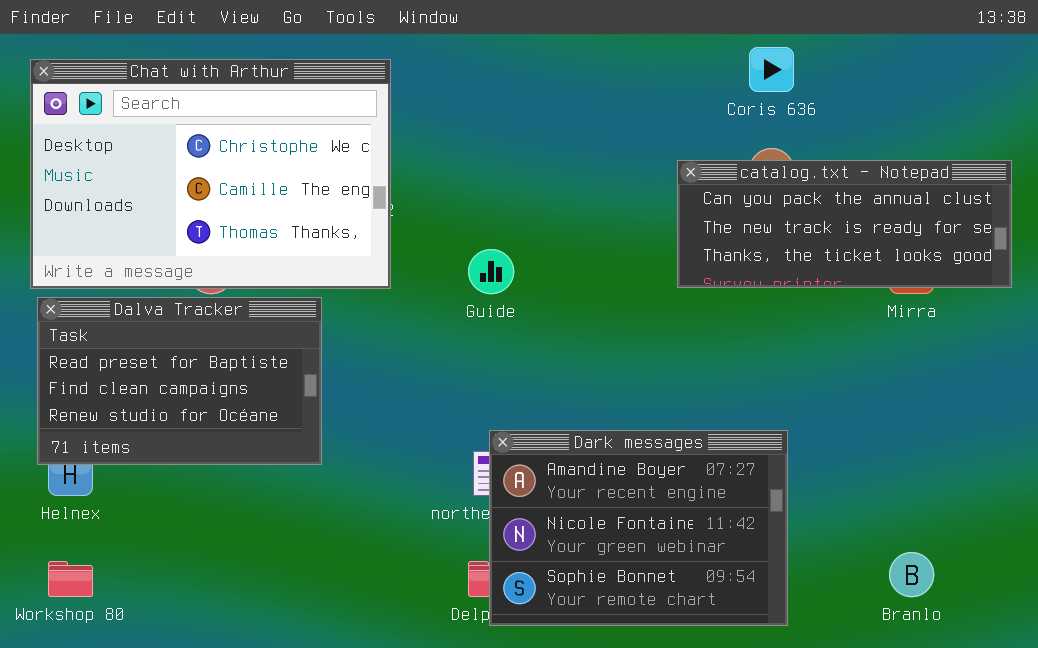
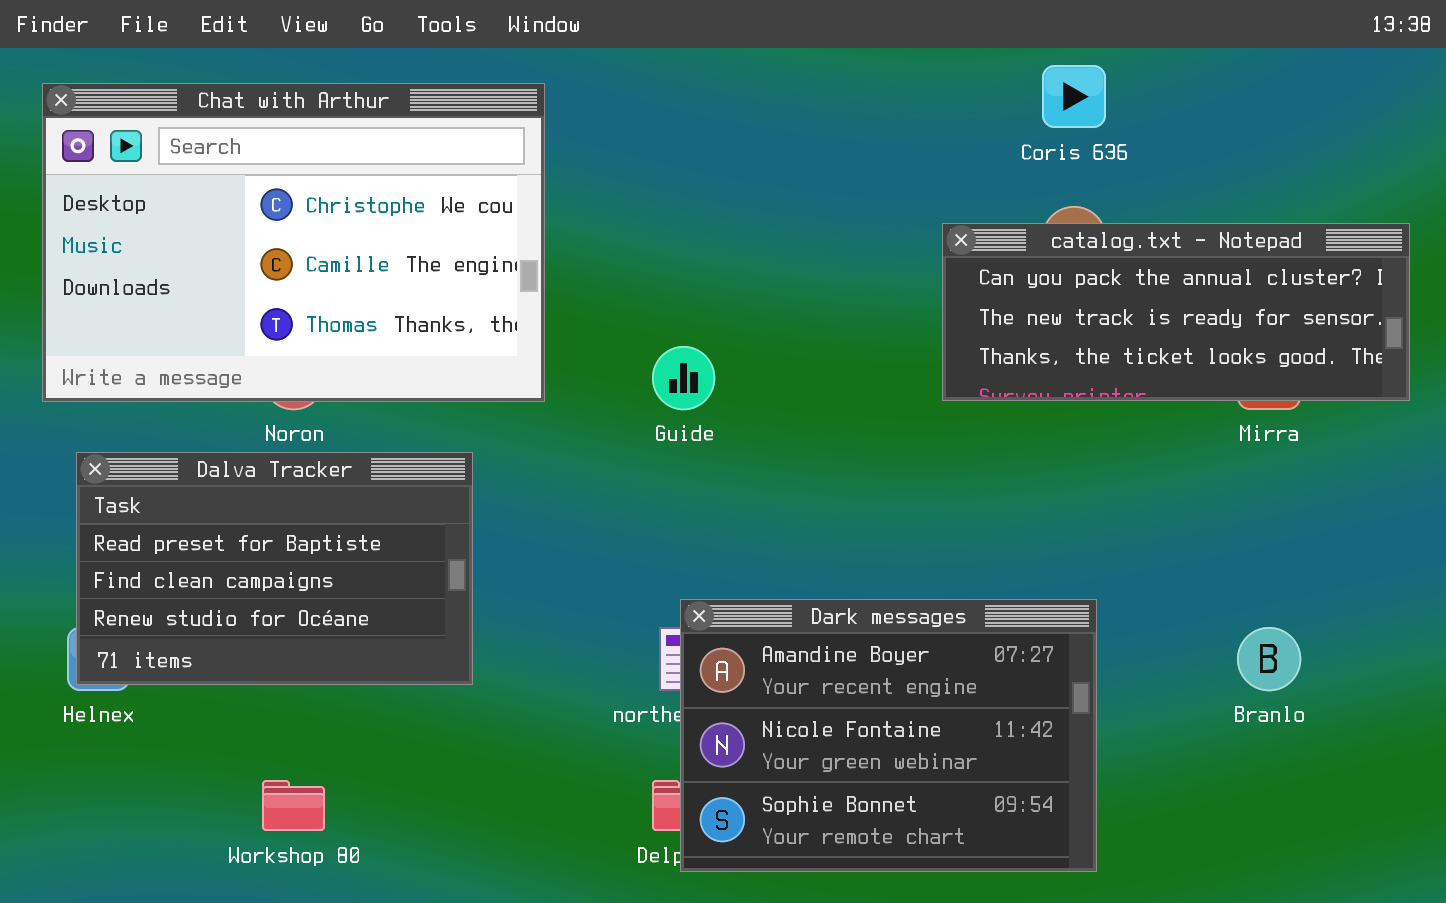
Dalva Tracker: [37,297,322,465] -> [76,452,473,685], moved
Branlo: [889,552,934,597] -> [1237,627,1301,691], moved
Workshop 80: [48,561,93,597] -> [262,780,325,831], moved

